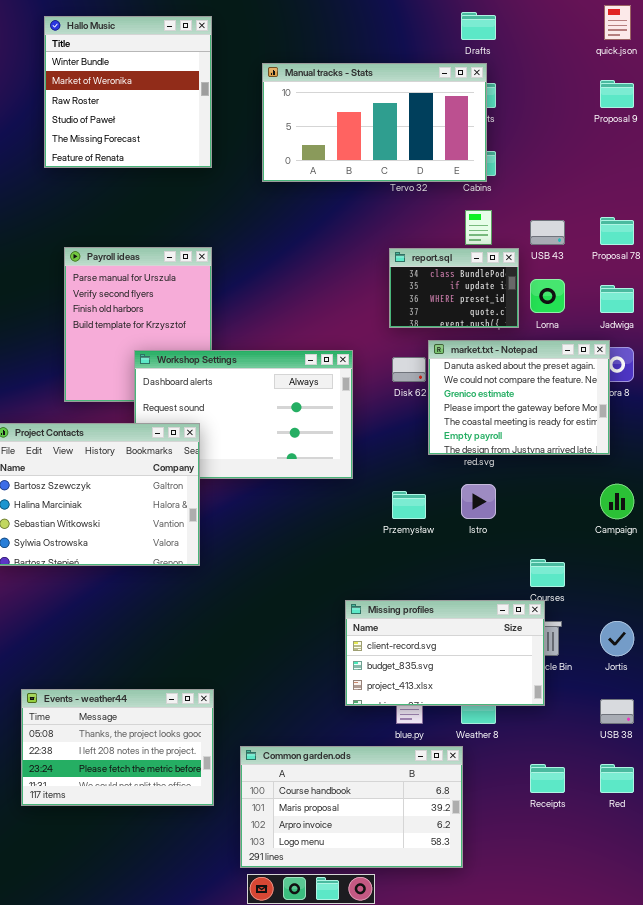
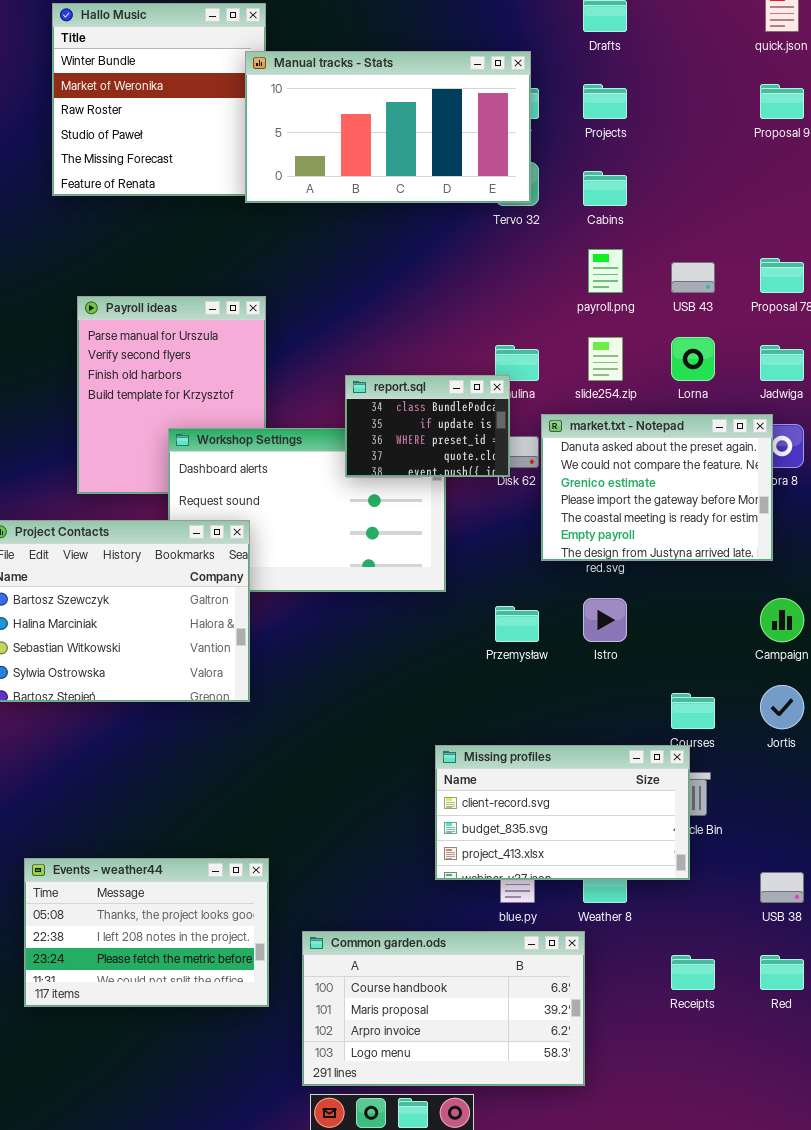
Manual tracks - Stats: [262,63,487,182] -> [245,51,531,203], moved
report.sql: [389,248,519,328] -> [345,375,510,477], moved
Jortis: [600,621,634,656] -> [760,685,804,729], moved

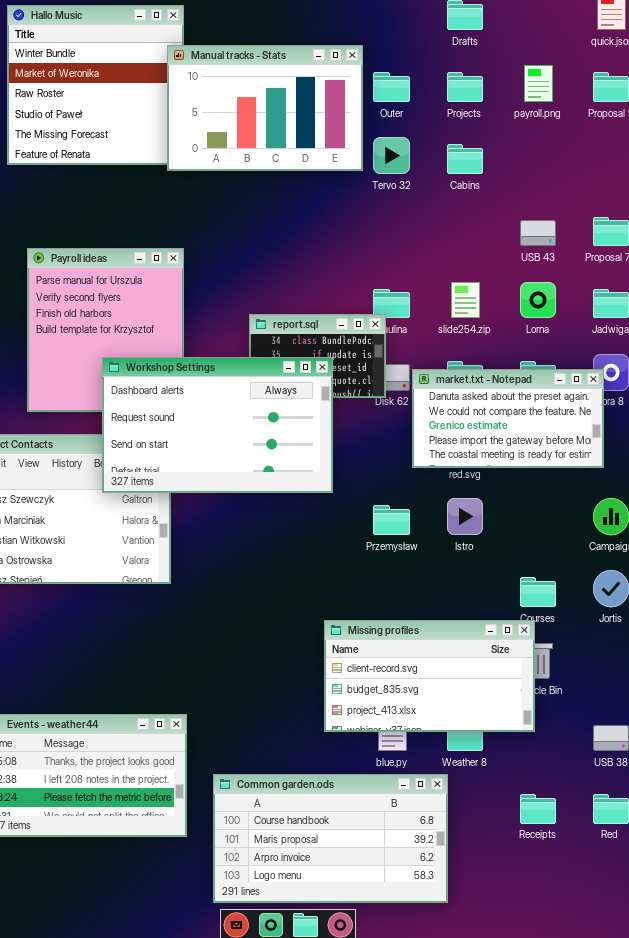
Manual tracks - Stats: [245,51,531,203] -> [167,45,363,171], resized
payroll.png: [588,249,623,293] -> [524,65,553,102], moved
market.txt - Notepad: [541,414,773,561] -> [412,369,604,468], resized
Workshop Settings: [168,428,446,592] -> [102,357,333,493], raised

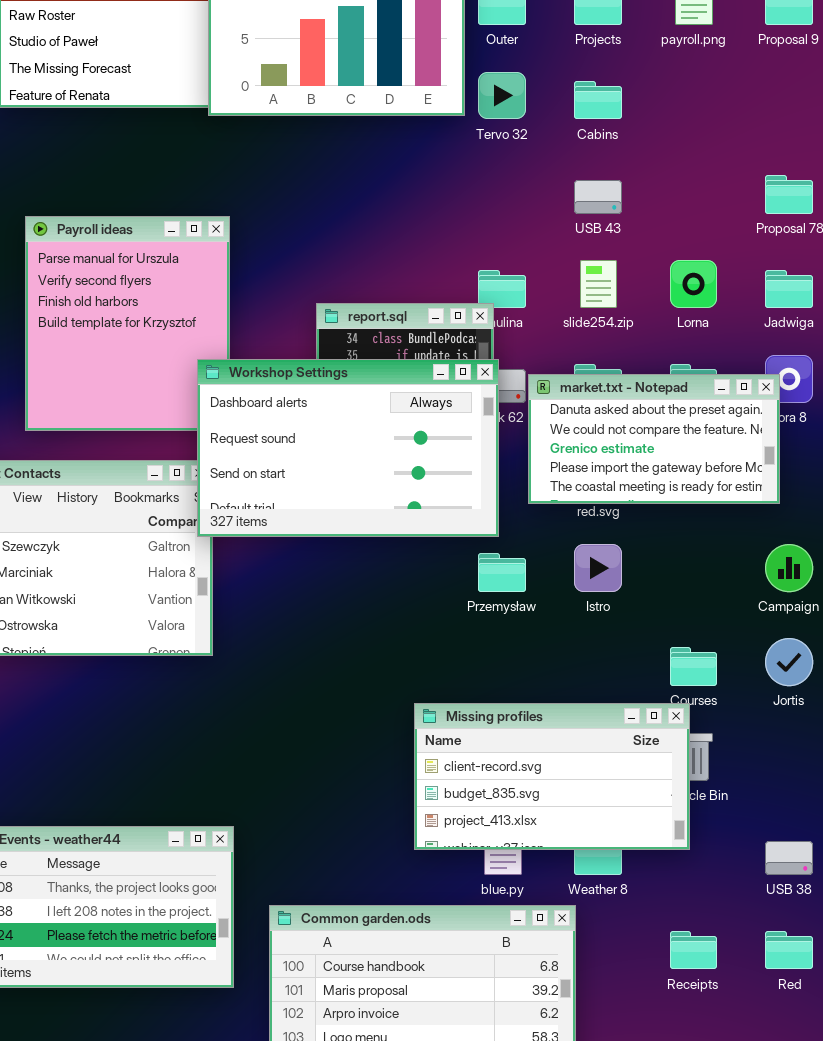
USB 43: [520,220,556,246] -> [574,180,622,214], moved
Workshop Settings: [102,357,333,493] -> [197,359,499,537], moved

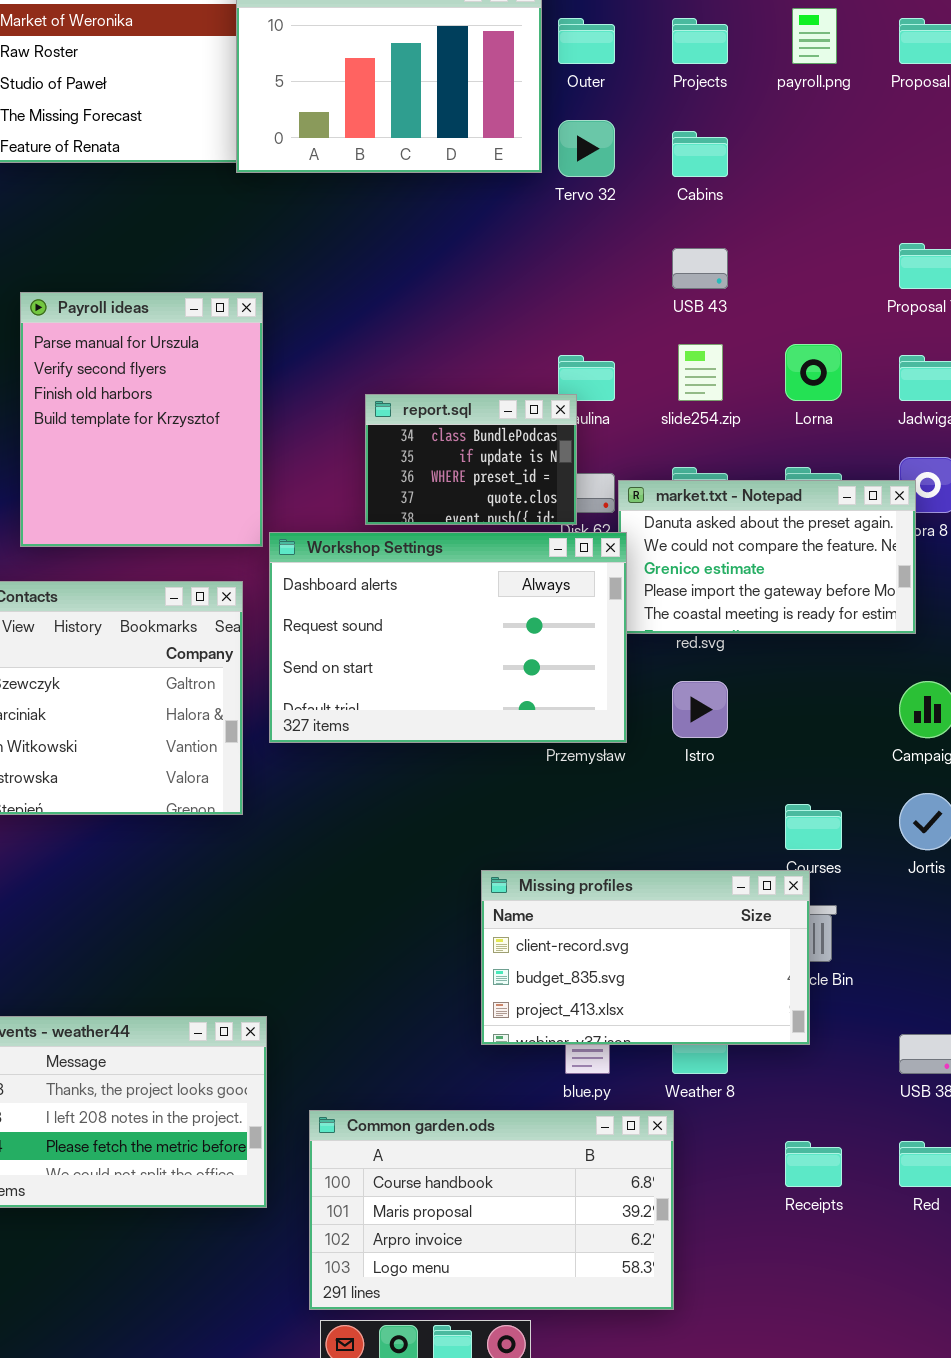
Workshop Settings: [197,359,499,537] -> [269,532,627,743], moved

